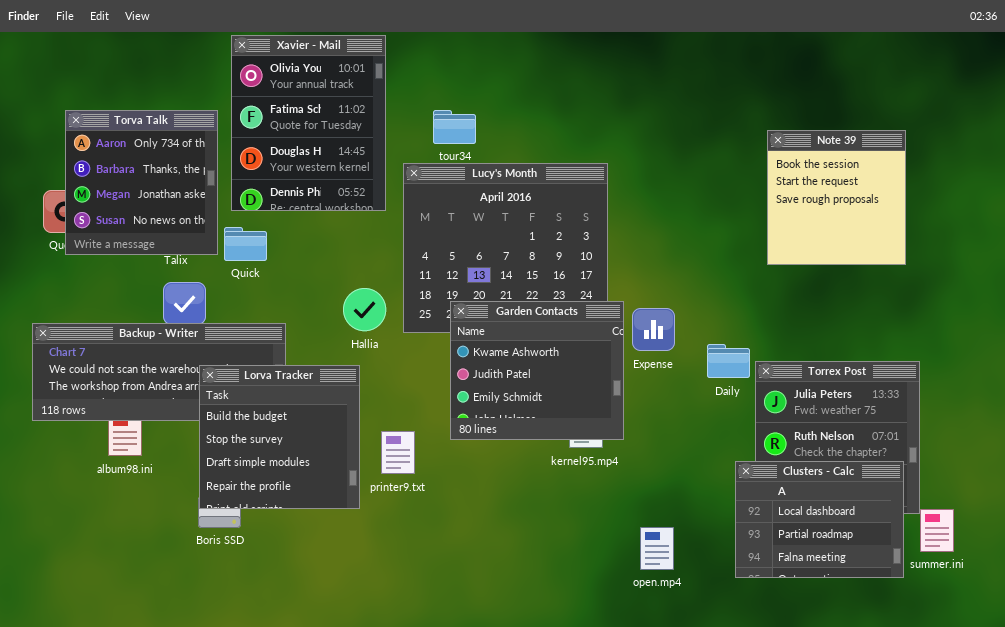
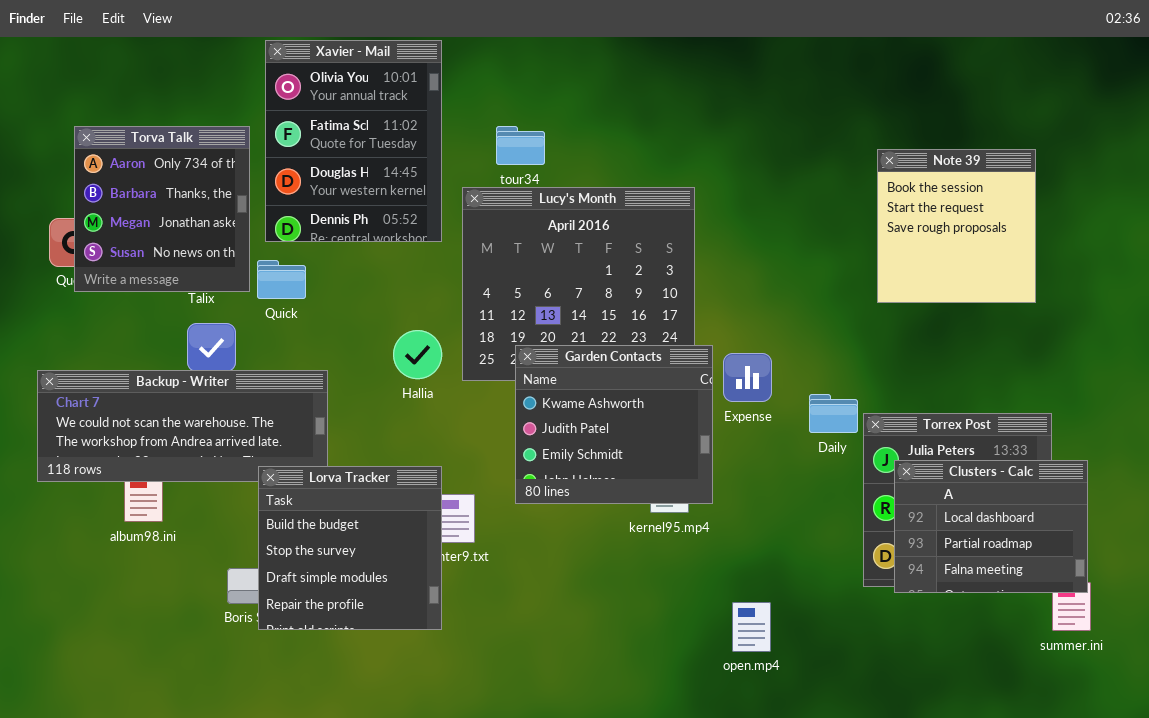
Lorva Tracker: [199,365,360,509] -> [258,466,442,630], moved
Clusters - Calc: [735,461,904,578] -> [894,460,1088,593], moved

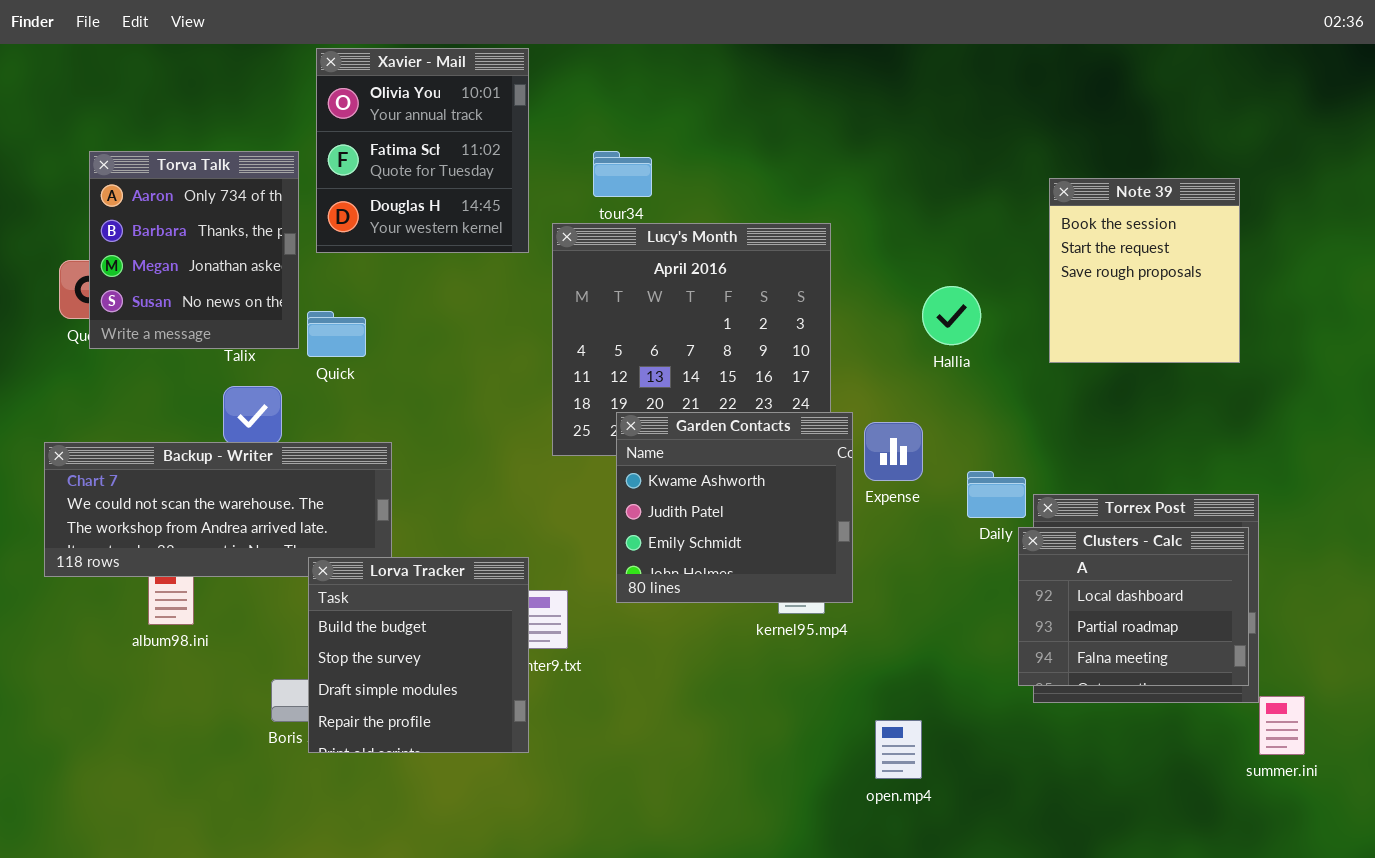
Xavier - Mail: [265,40,442,242] -> [316,48,529,253], resized
Hallia: [393,330,442,379] -> [922,286,981,345], moved
Clusters - Calc: [894,460,1088,593] -> [1018,527,1249,686], moved

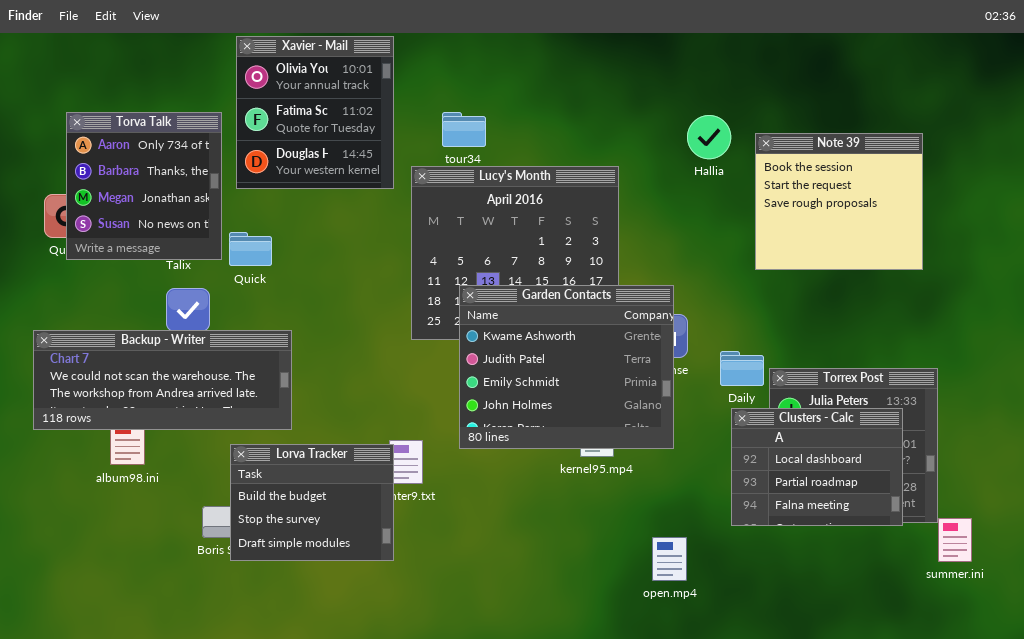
Note 39: [1049,178,1240,363] -> [755,133,923,270], resized
Hallia: [922,286,981,345] -> [687,115,731,159], moved
Garden Contacts: [616,412,853,603] -> [459,285,674,449], resized
Clusters - Calc: [1018,527,1249,686] -> [731,408,903,526], moved
Lorva Tracker: [308,557,529,753] -> [230,444,394,561], resized

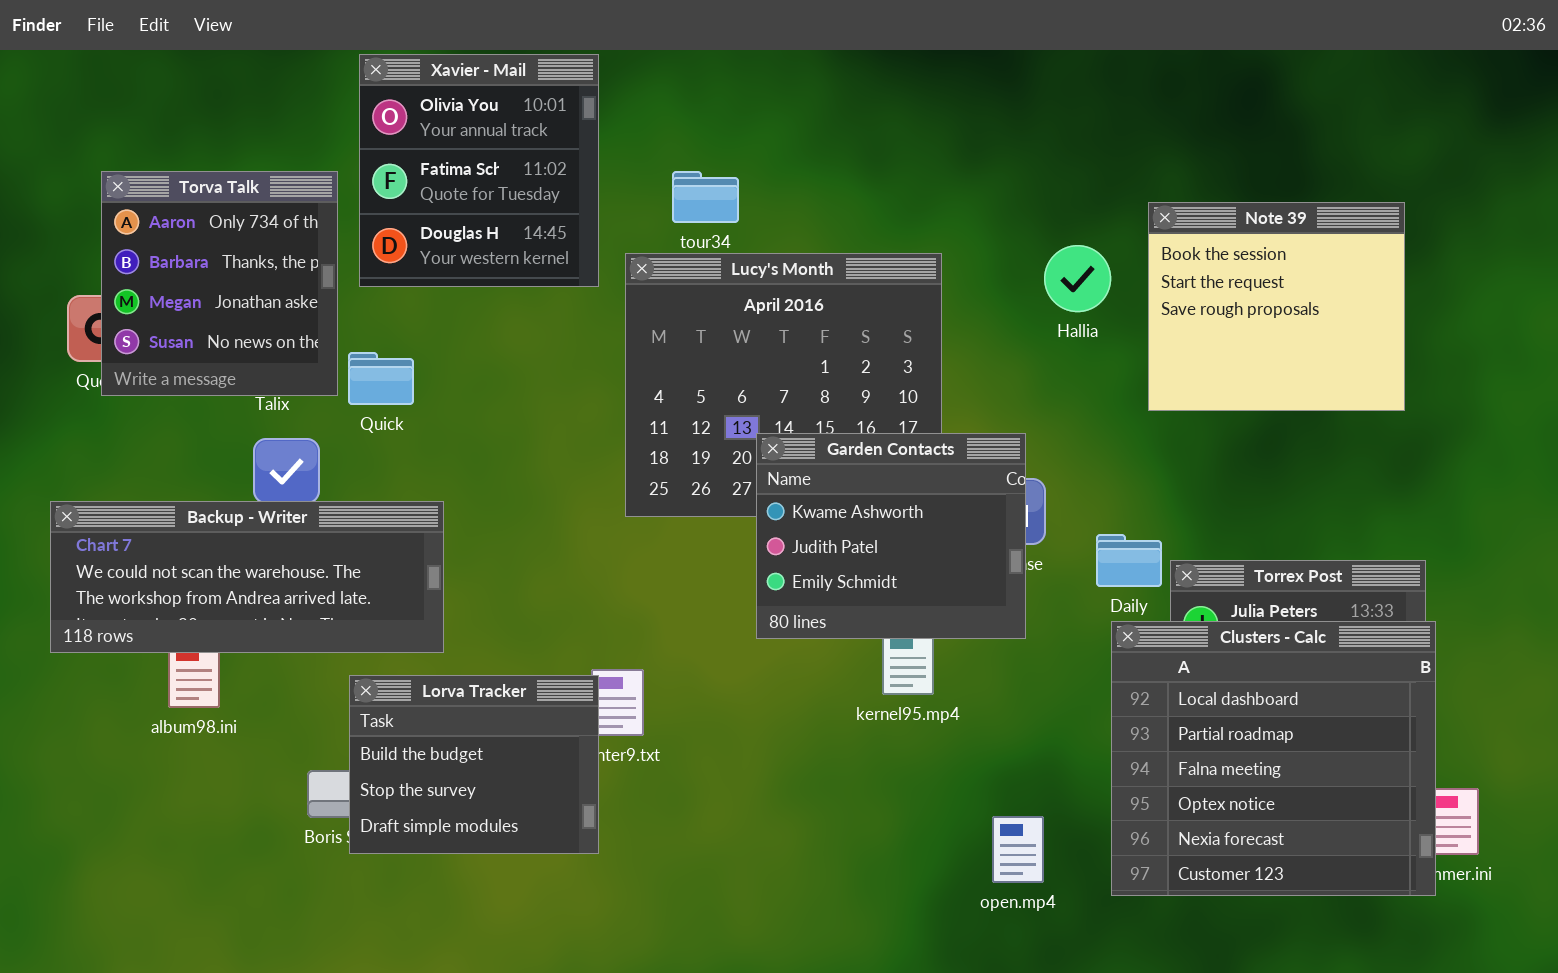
Hallia: [687,115,731,159] -> [1044,245,1111,312], moved
Garden Contacts: [459,285,674,449] -> [756,433,1026,639], resized
Clusters - Calc: [731,408,903,526] -> [1111,621,1436,896], resized

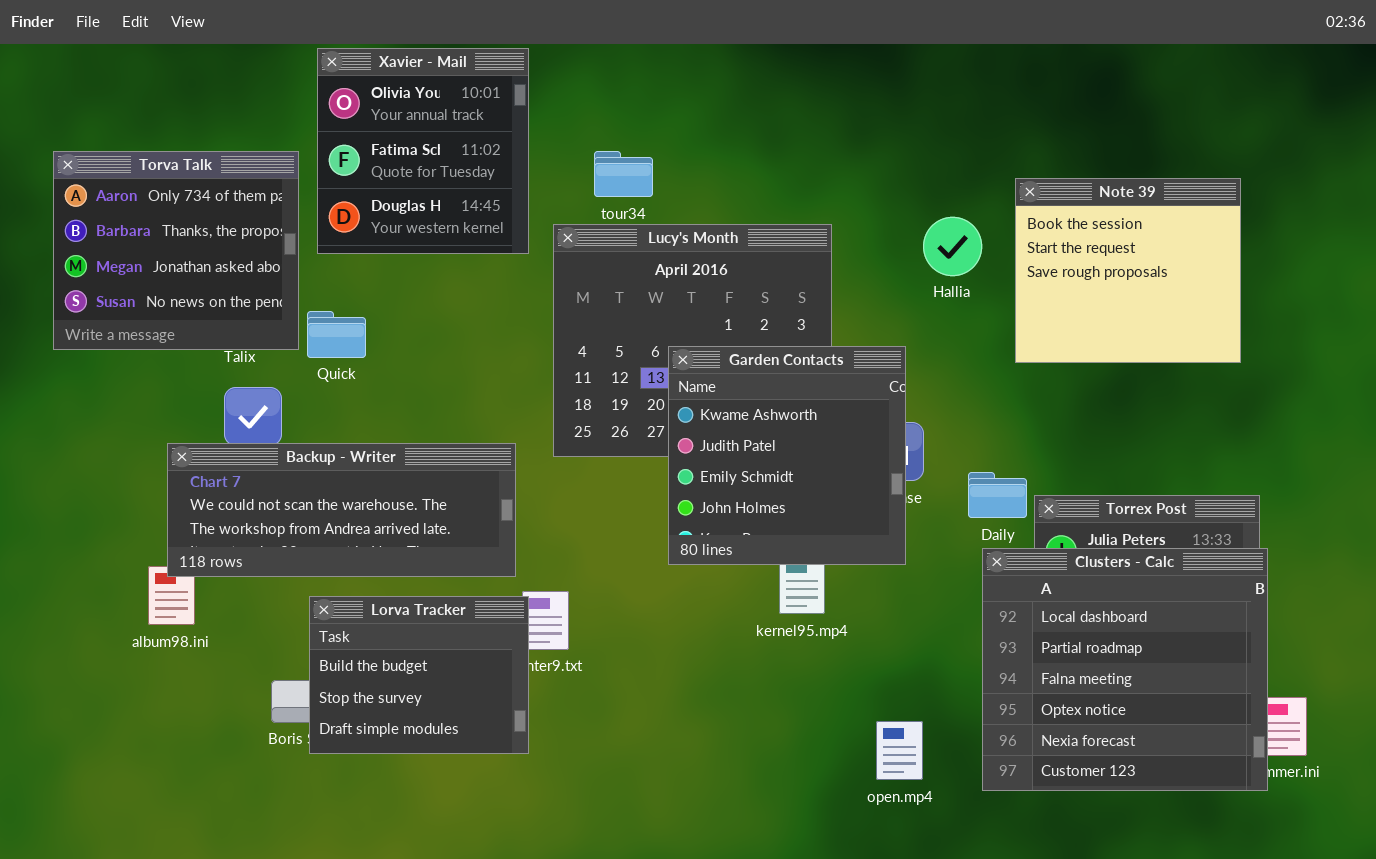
Torva Talk: [101,171,338,396] -> [53,151,299,350], resized
Garden Contacts: [756,433,1026,639] -> [668,346,906,565], resized
Backup - Writer: [50,501,444,653] -> [167,443,516,577], moved

